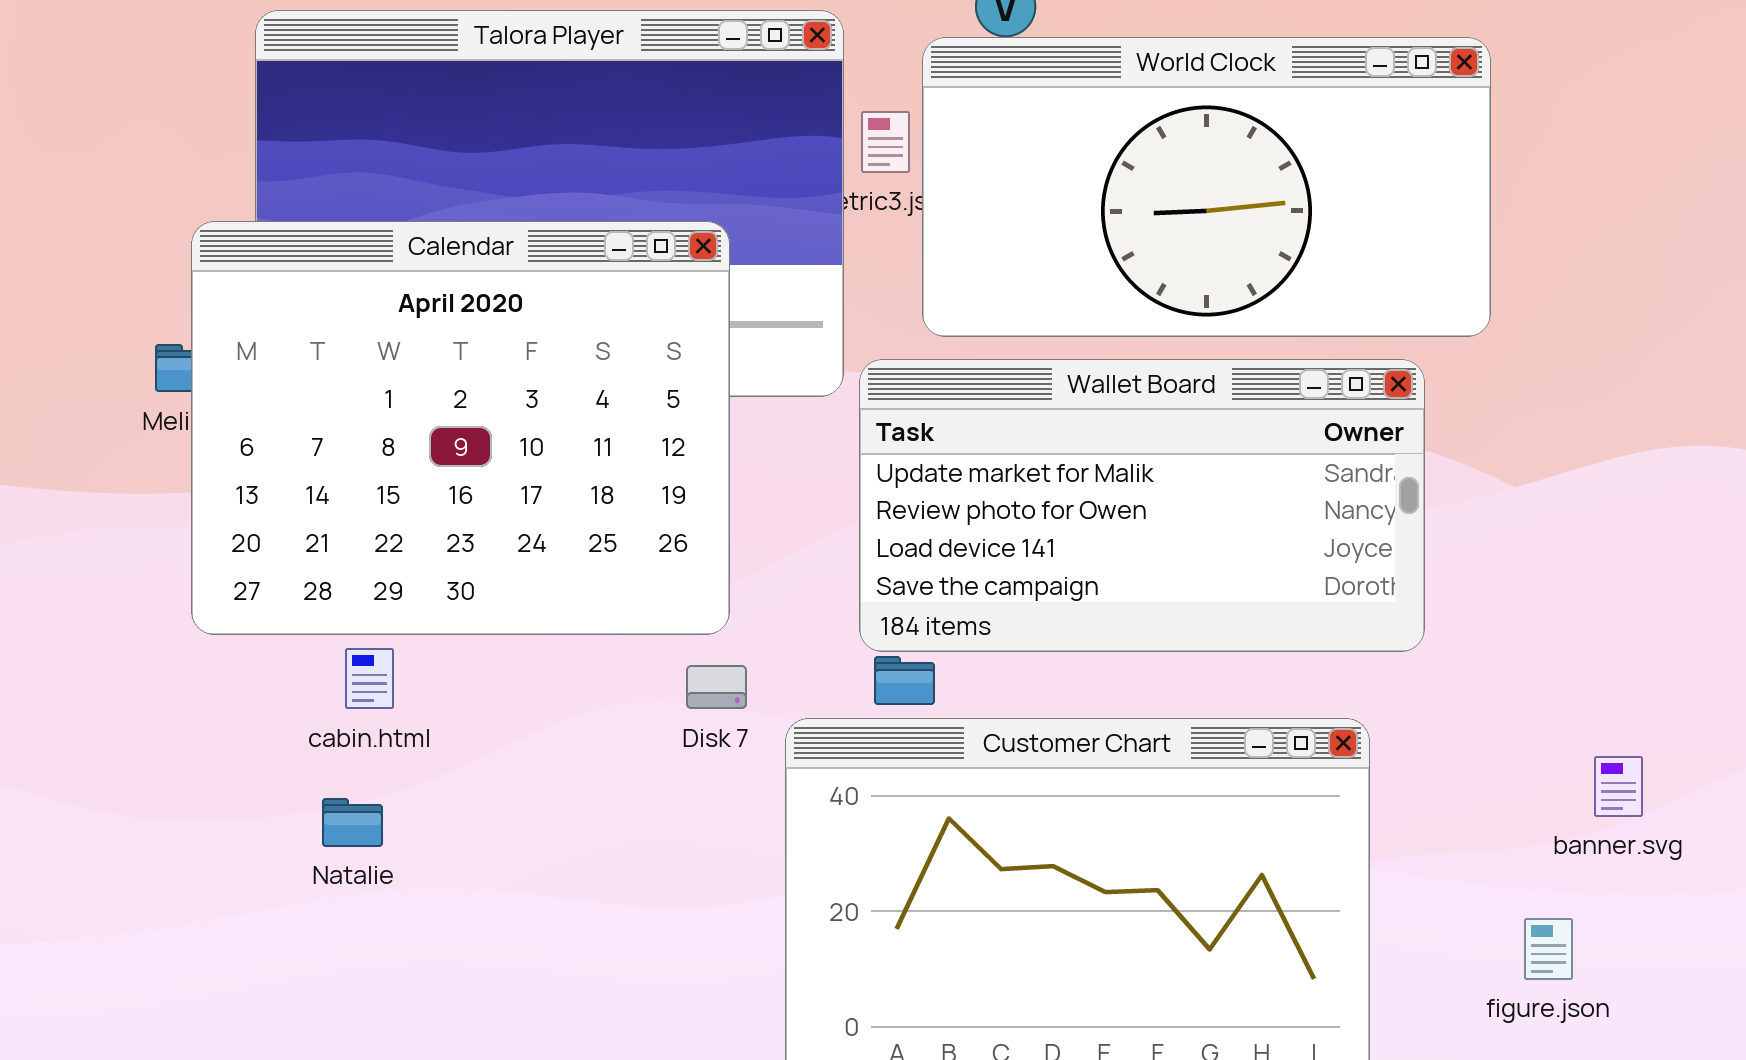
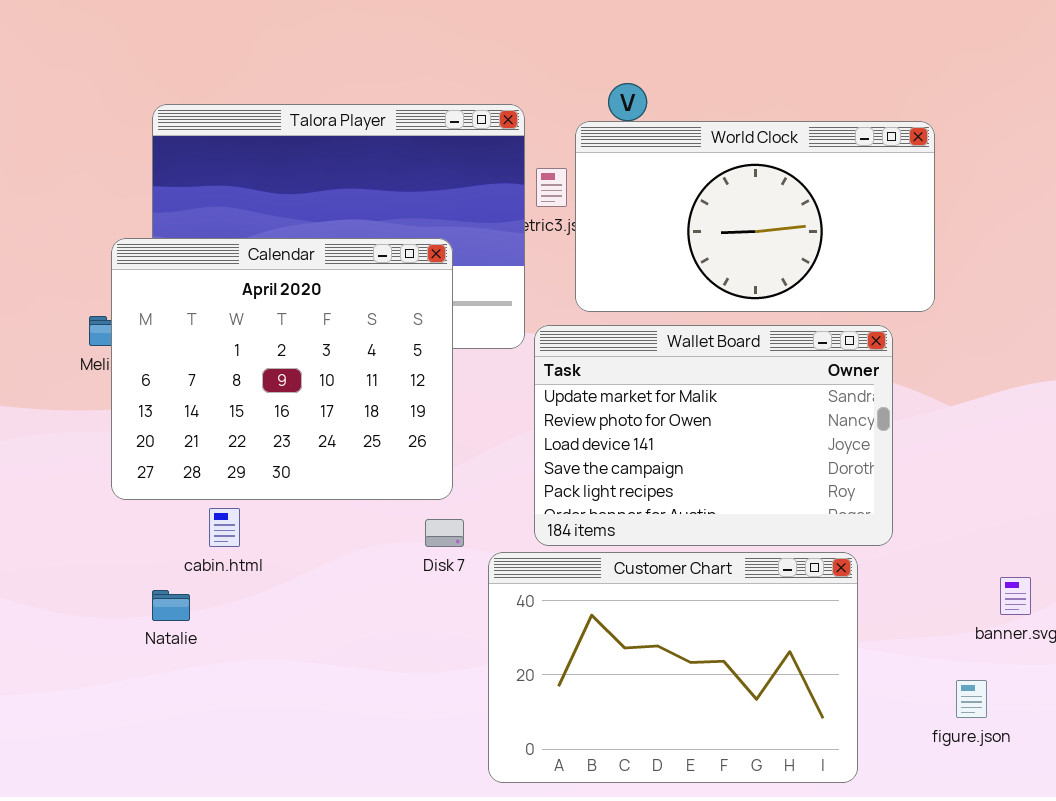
Wallet Board: [859,359,1425,652] -> [534,325,893,546], resized
Natalie: [322,798,383,847] -> [152,590,190,621], moved

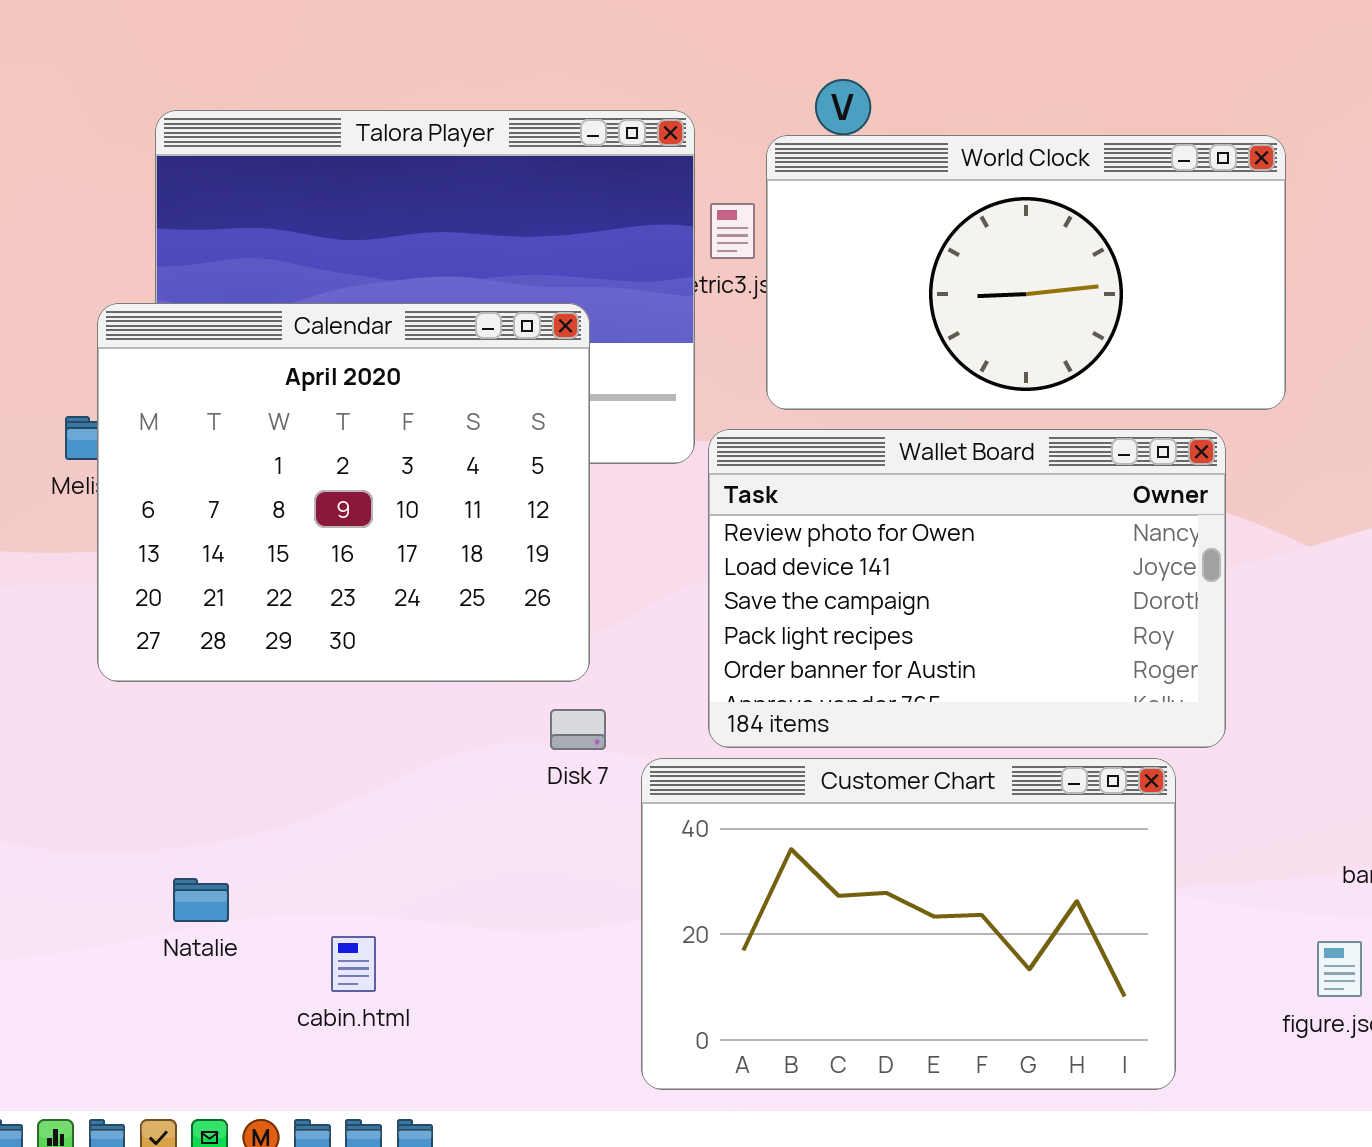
Wallet Board: [534,325,893,546] -> [708,429,1226,748], scrolled down 1 row
cabin.html: [209,508,240,547] -> [331,936,376,992], moved
Natalie: [152,590,190,621] -> [173,878,229,922], moved

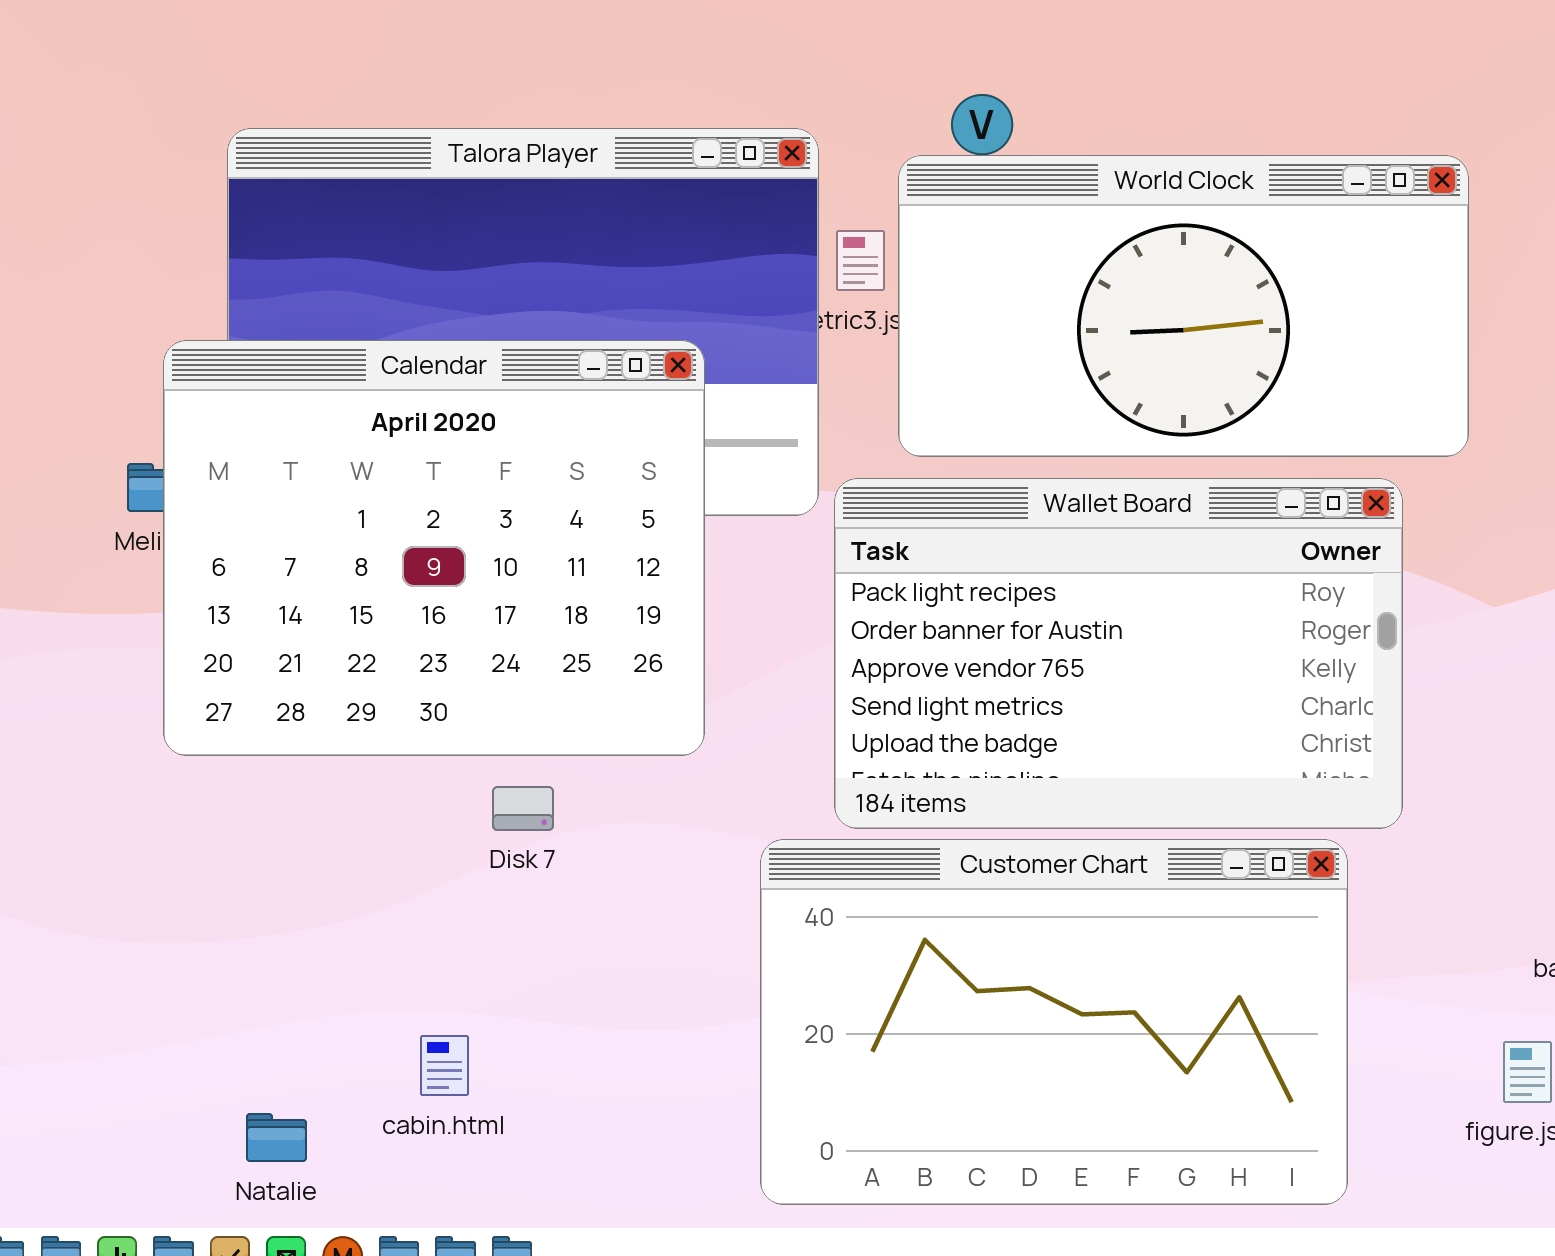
Wallet Board: [708,429,1226,748] -> [834,478,1403,829], scrolled down 3 rows
Disk 7: [550,709,606,750] -> [492,786,554,831], moved
Natalie: [173,878,229,922] -> [246,1113,307,1162], moved

